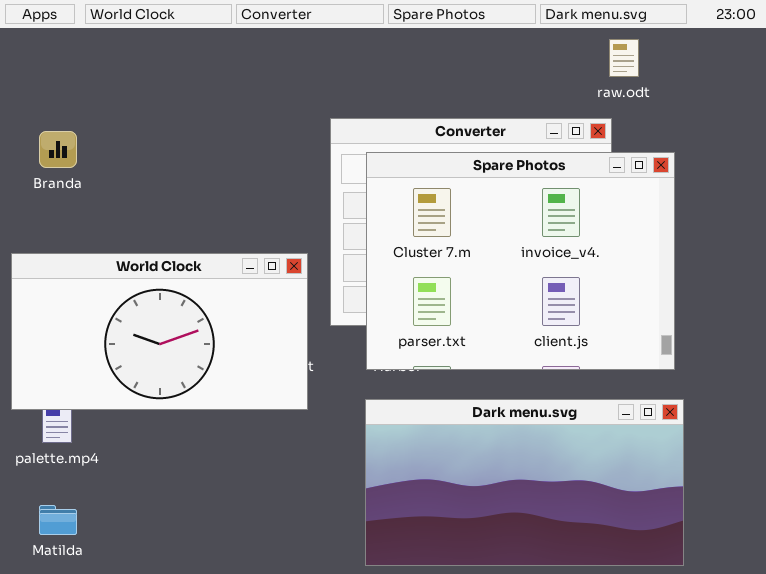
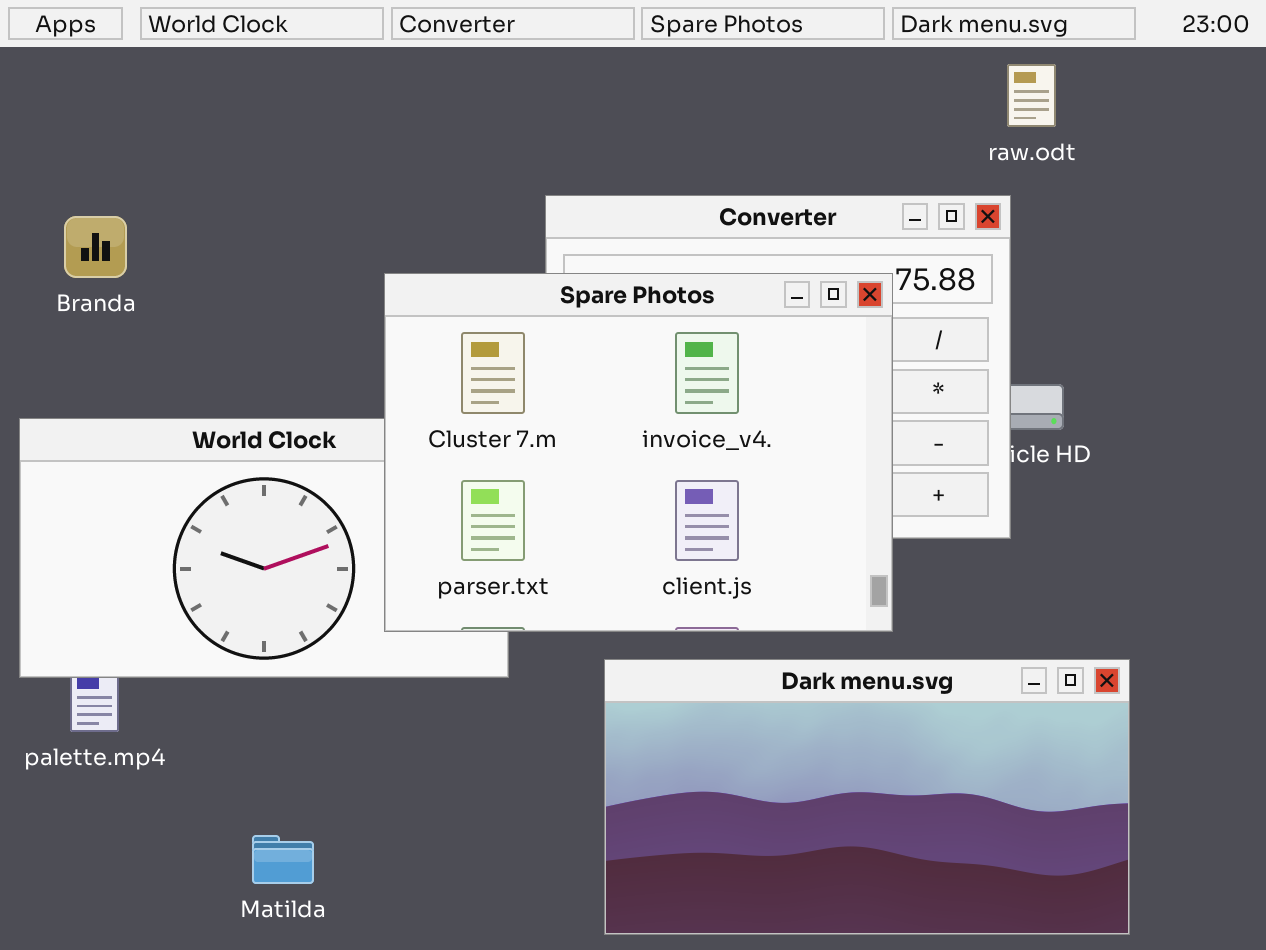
Spare Photos: [366,152,675,370] -> [384,273,893,632], moved
Matilda: [39,505,77,535] -> [252,835,314,884], moved

